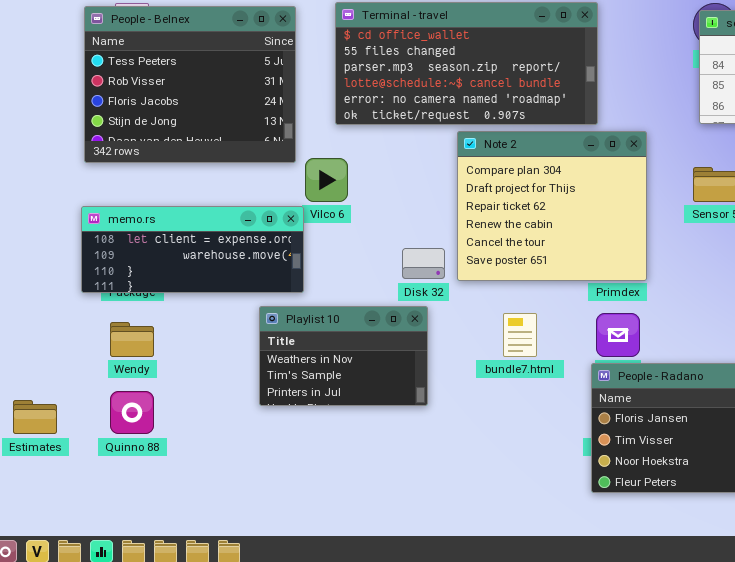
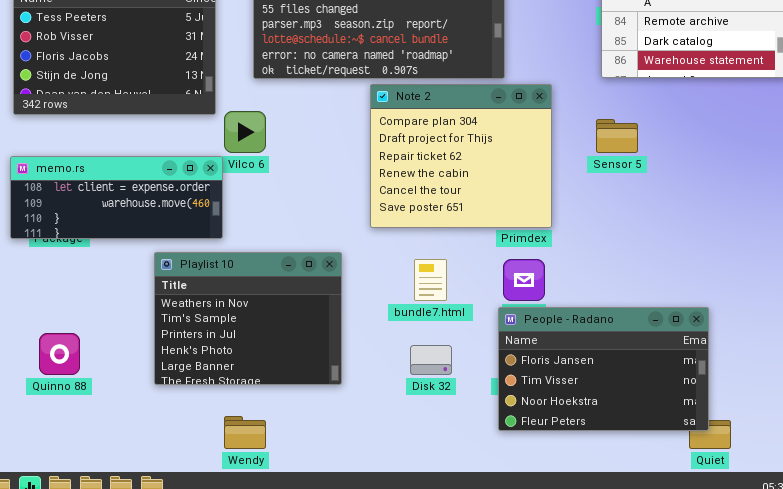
Disk 32: [402,248,445,279] -> [410,345,452,375], moved
Playlist 10: [259,306,428,406] -> [154,252,342,385], resized
Wendy: [110,322,154,357] -> [224,416,266,449], moved

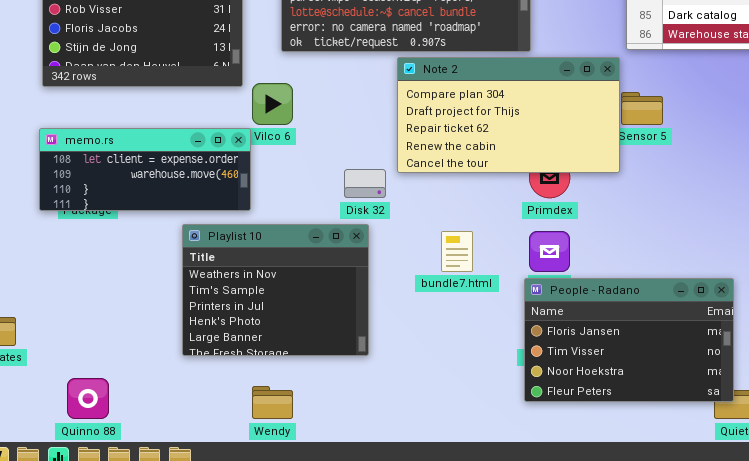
Note 2: [370,84,552,228] -> [397,57,620,173], resized
Quinno 88: [39,333,80,375] -> [67,378,109,419], moved
Disk 32: [410,345,452,375] -> [344,169,386,198], moved

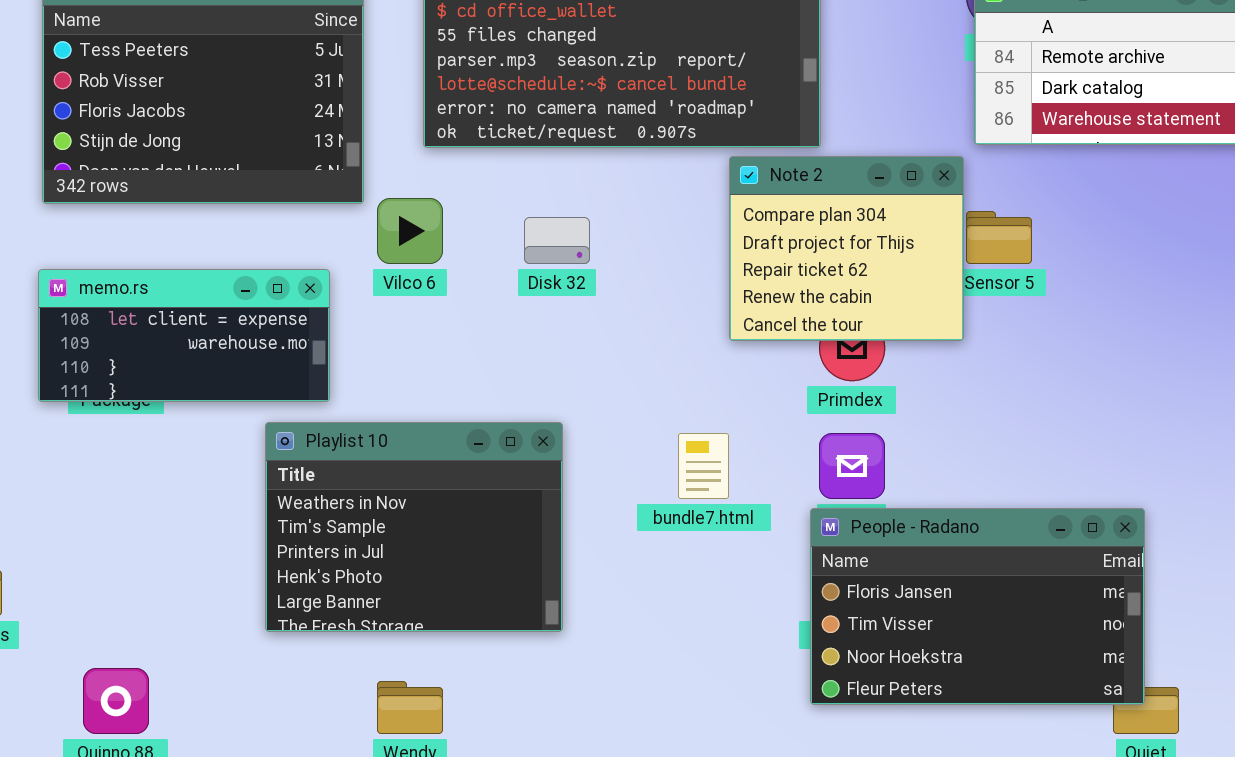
Note 2: [397,57,620,173] -> [729,156,964,341], resized
memo.rs: [39,128,251,211] -> [38,269,330,402], resized
Disk 32: [344,169,386,198] -> [524,217,590,264], moved

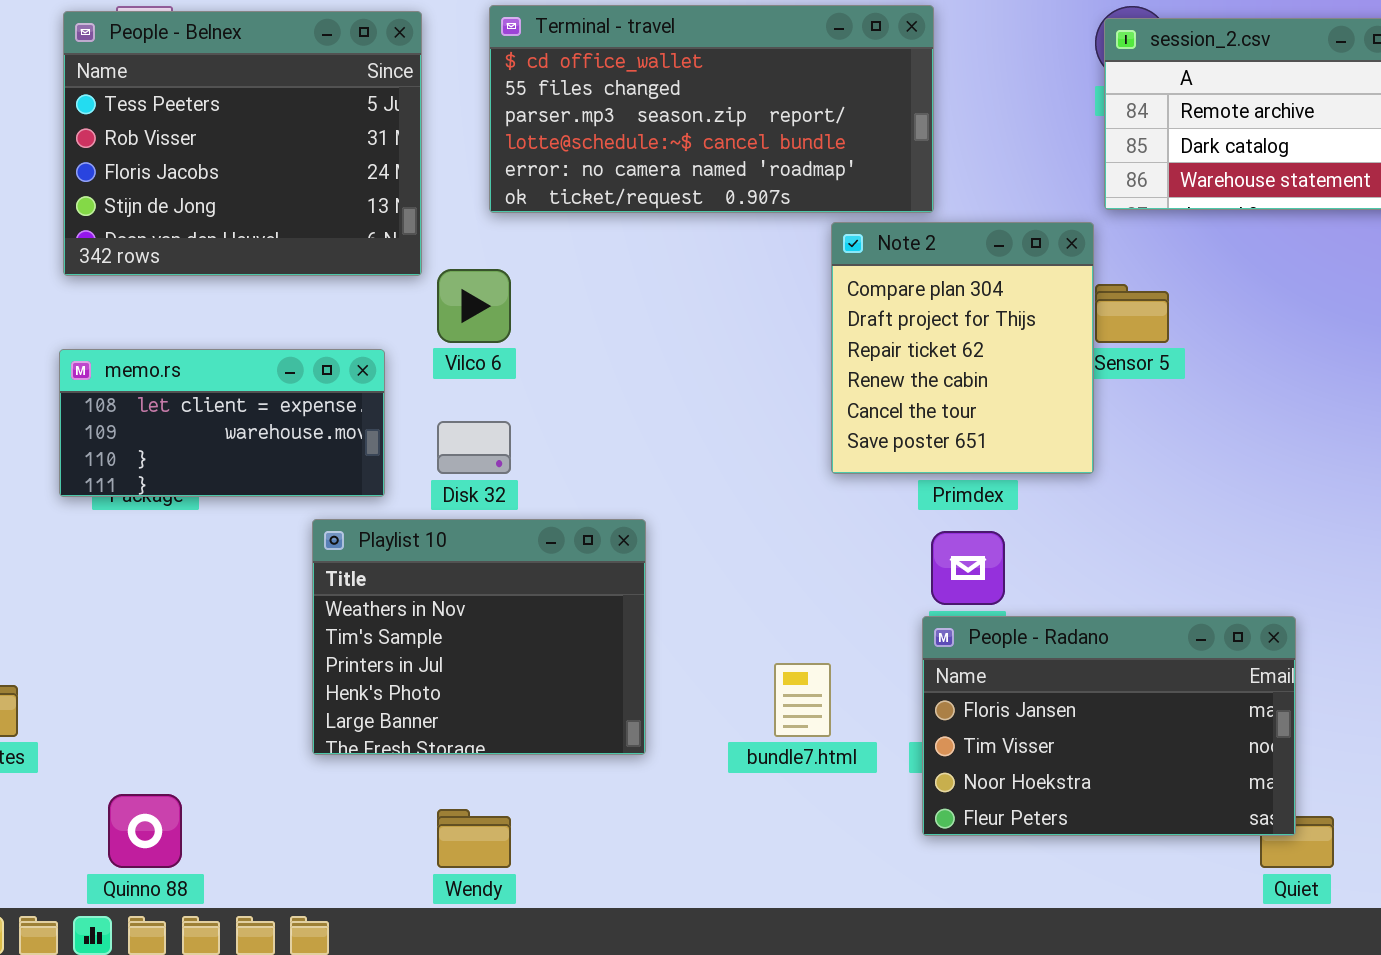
Note 2: [729,156,964,341] -> [831,222,1094,474], resized
Disk 32: [524,217,590,264] -> [437,421,511,474], moved
bundle7.html: [678,433,729,499] -> [774,663,831,737], moved

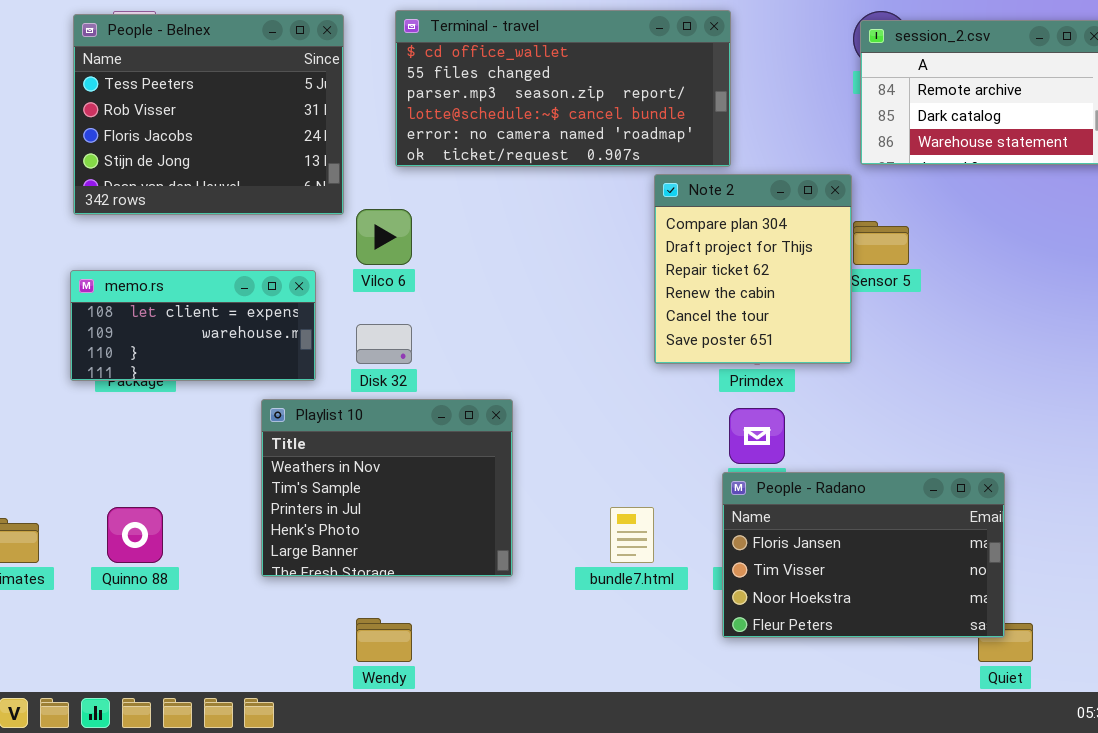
Quinno 88: [108,794,182,868] -> [107,507,163,563], moved

